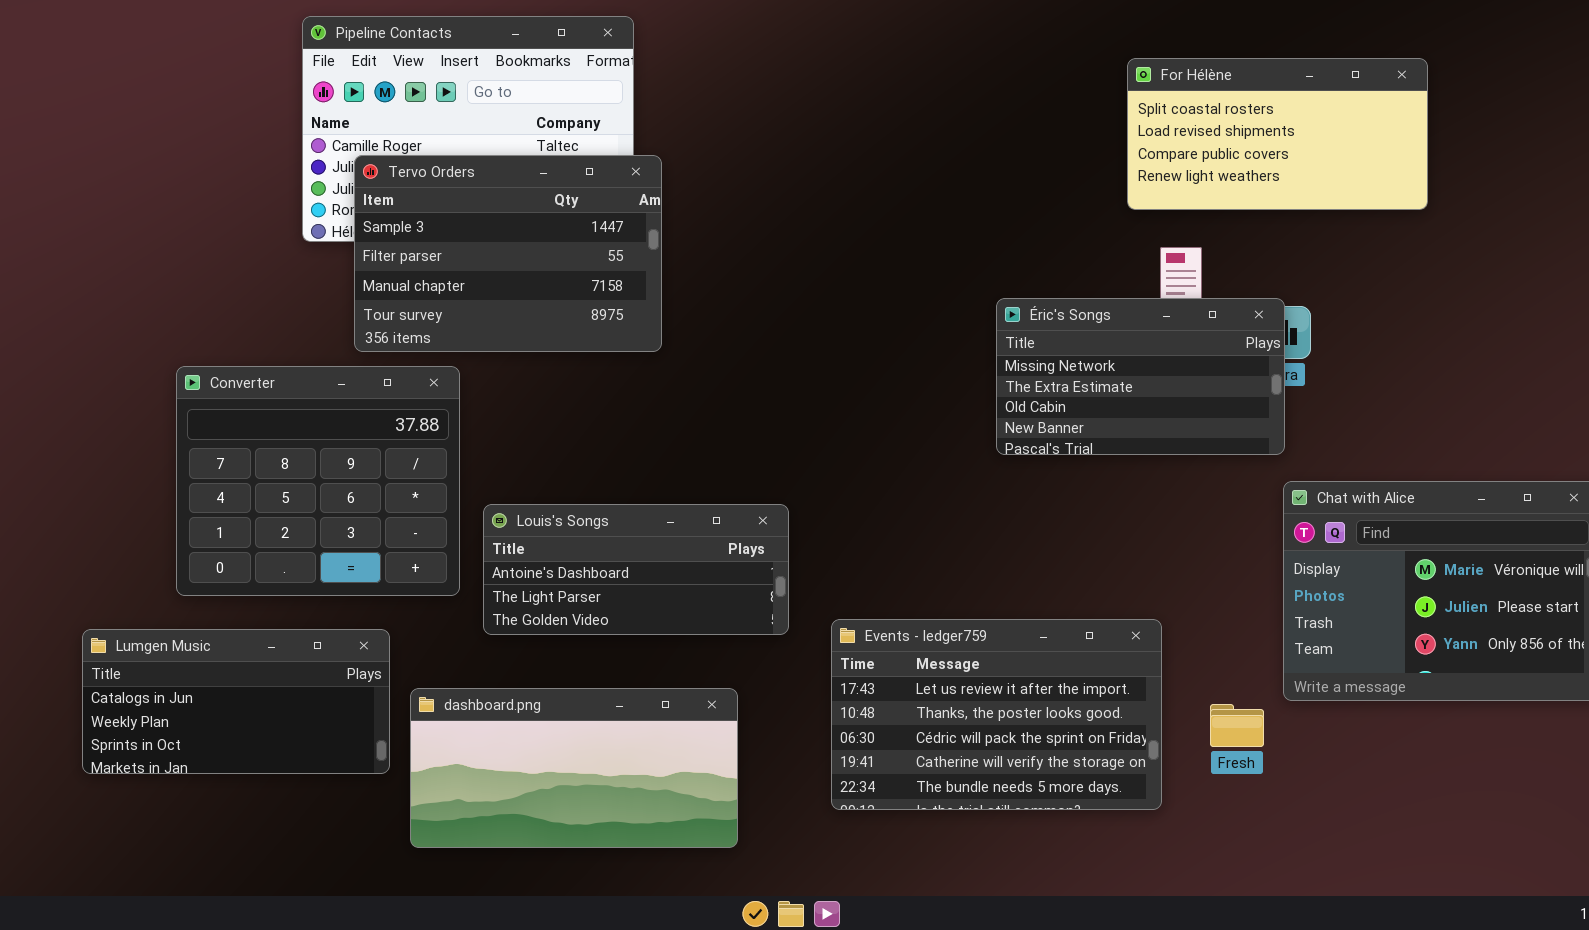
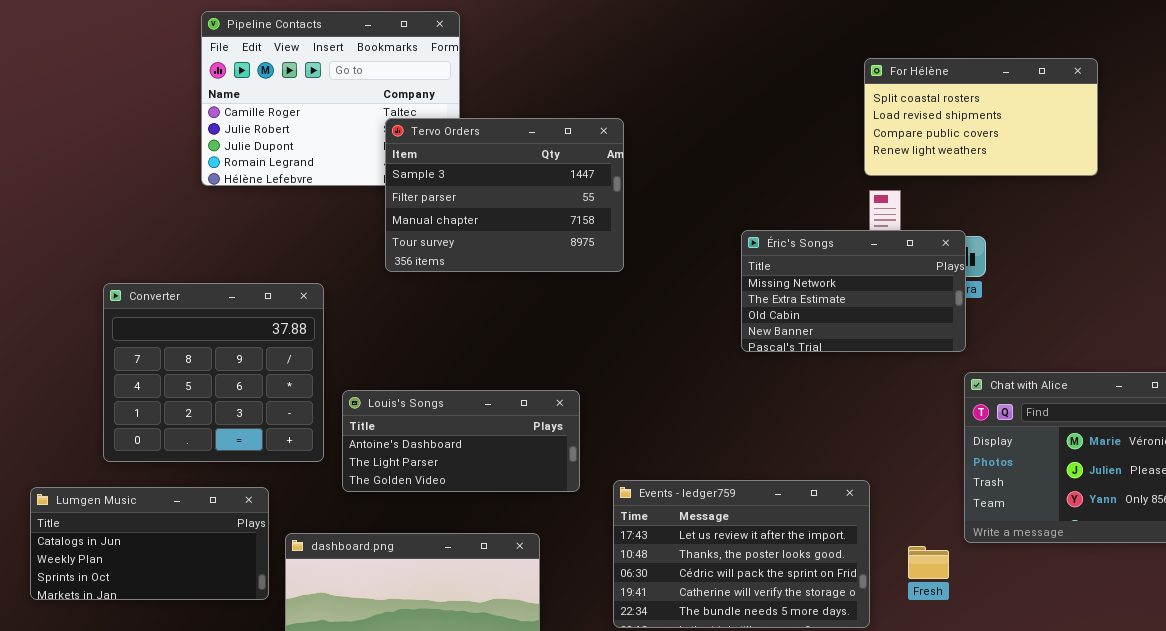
For Hélène: [1127,58,1428,210] -> [864,58,1098,176], moved
Tervo Orders: [354,155,662,352] -> [385,118,624,272], moved

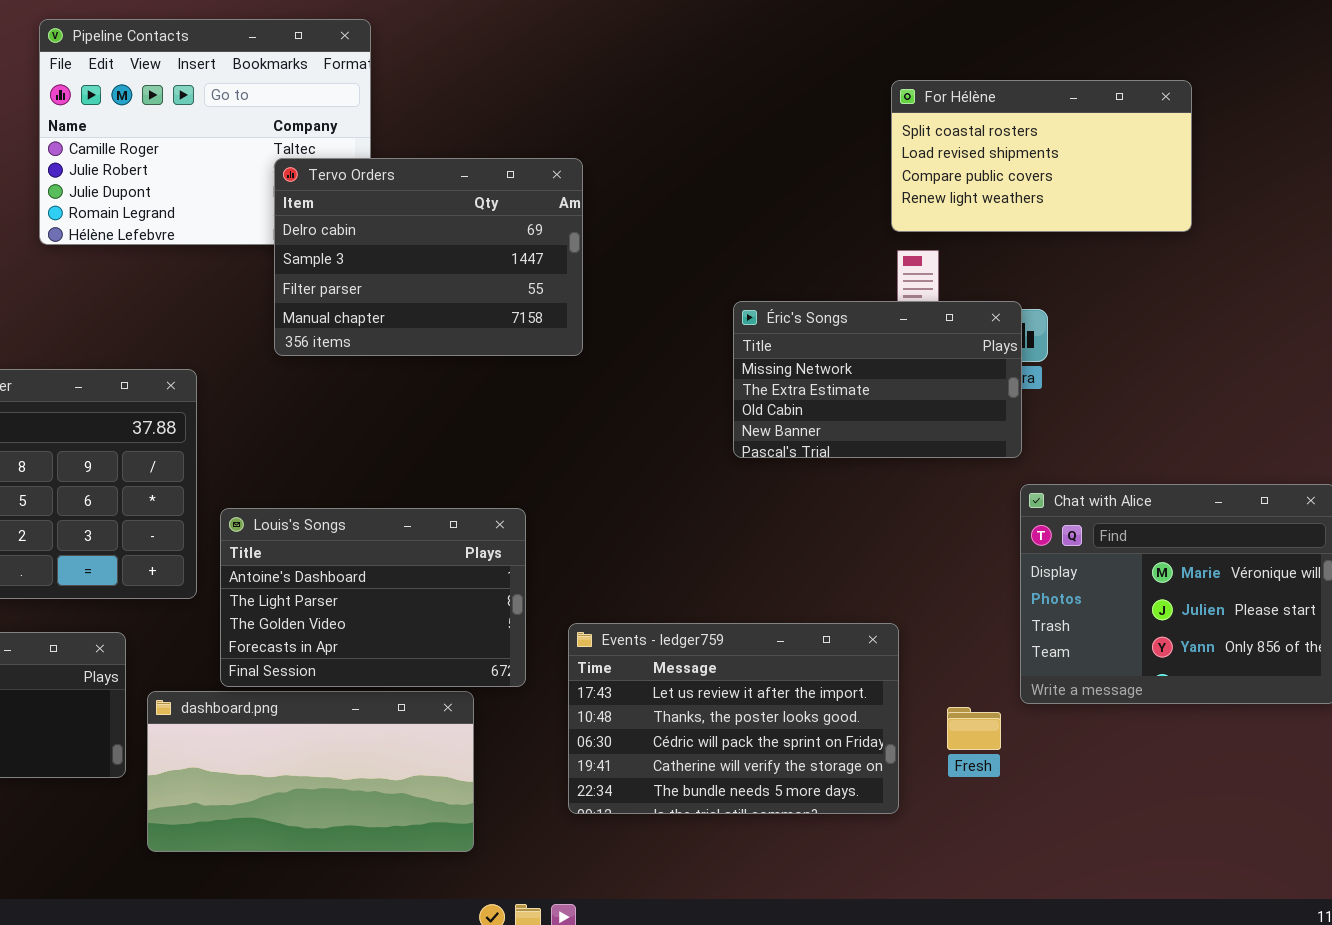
Tervo Orders: [385,118,624,272] -> [274,158,583,356], scrolled up 1 row
Louis's Songs: [342,390,580,492] -> [220,508,526,687], resized

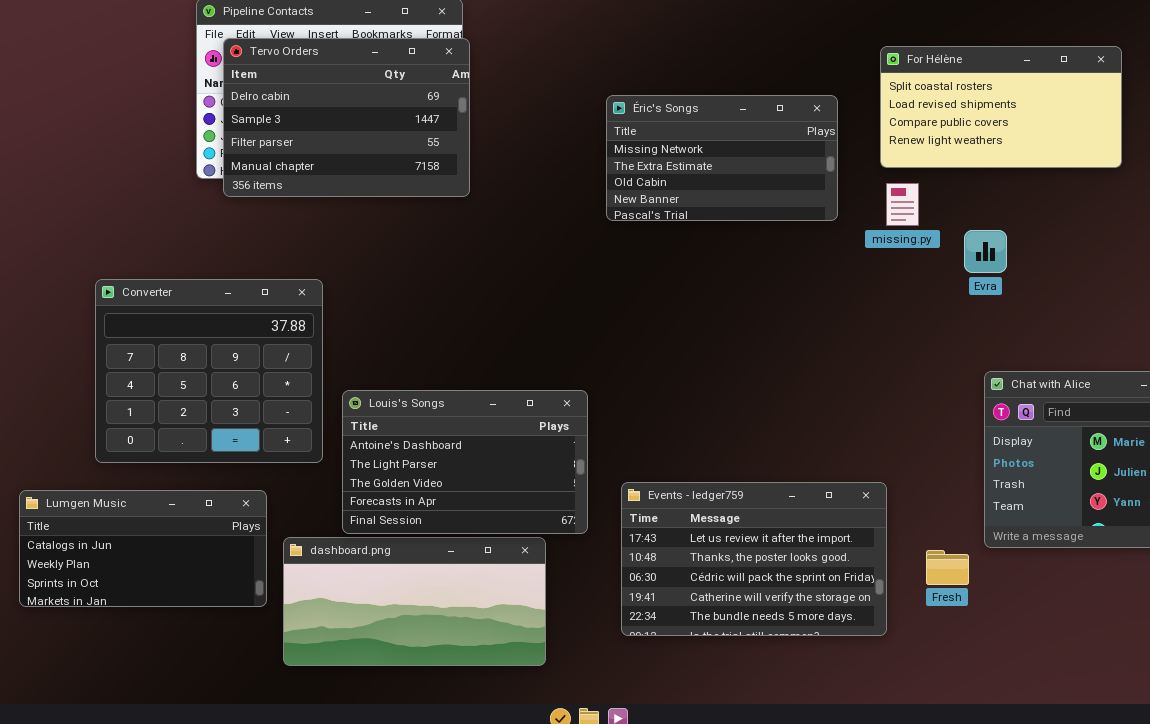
Tervo Orders: [274,158,583,356] -> [223,38,470,197], moved
Éric's Songs: [733,301,1022,458] -> [606,95,838,221], moved

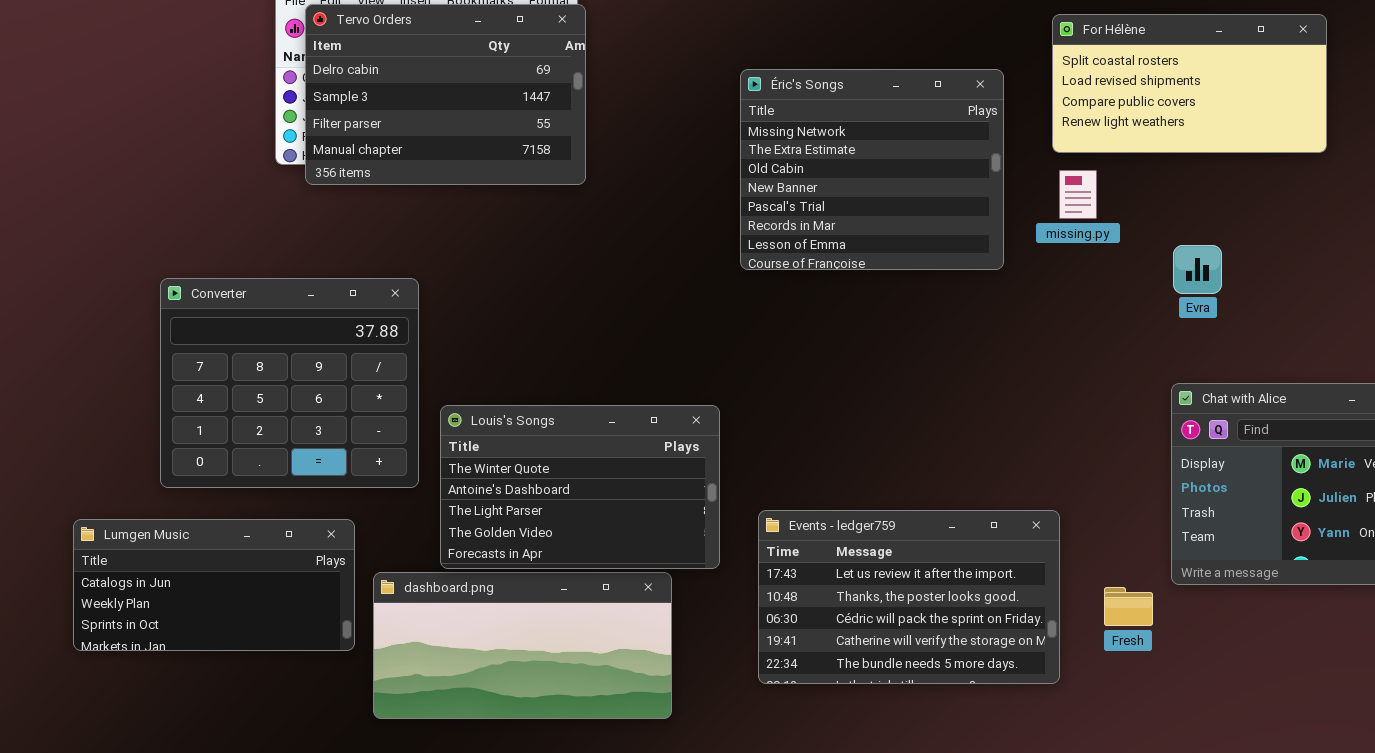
Éric's Songs: [606,95,838,221] -> [740,69,1004,270], resized
Evra: [964,230,1007,273] -> [1173,245,1222,294], moved
Louis's Songs: [342,390,588,534] -> [440,405,720,569], scrolled up 1 row

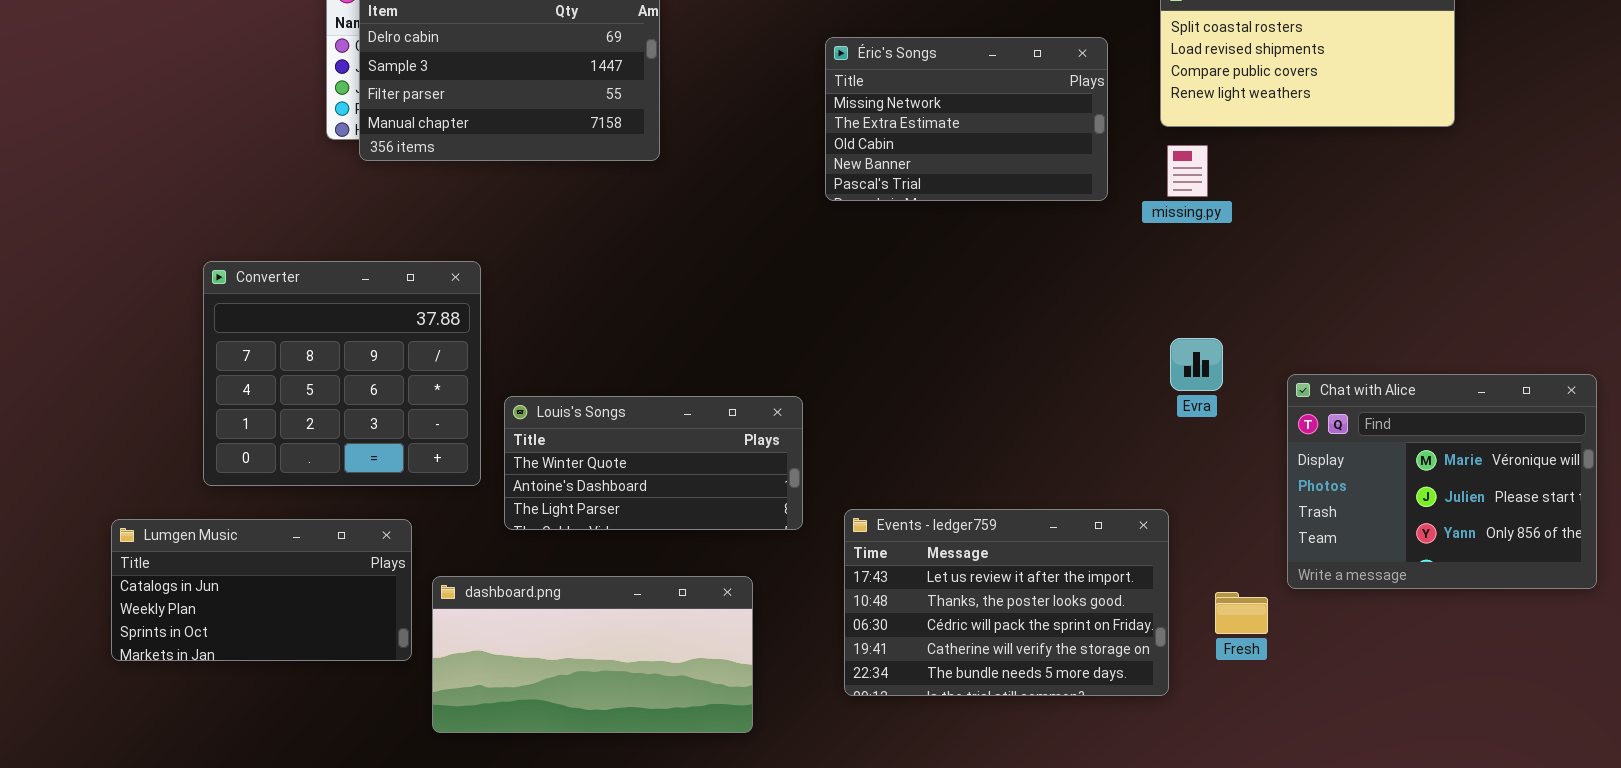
Éric's Songs: [740,69,1004,270] -> [825,37,1108,201], resized
Evra: [1173,245,1222,294] -> [1170,338,1223,391], moved
Louis's Songs: [440,405,720,569] -> [504,396,803,530], resized

